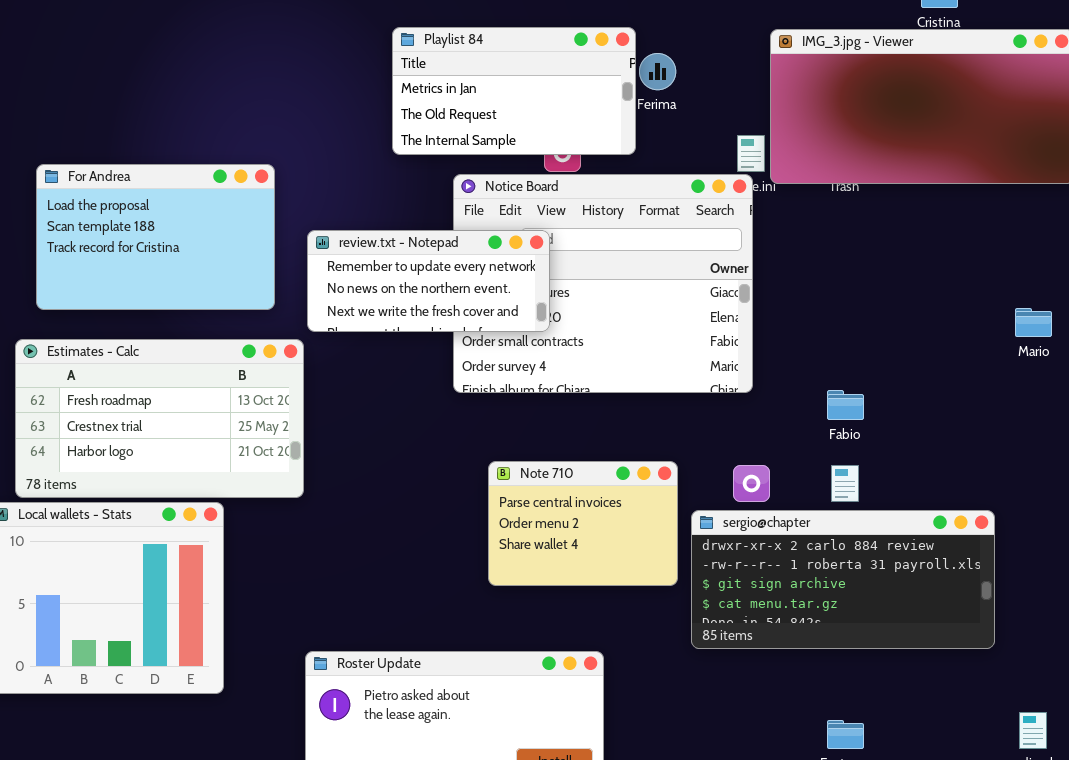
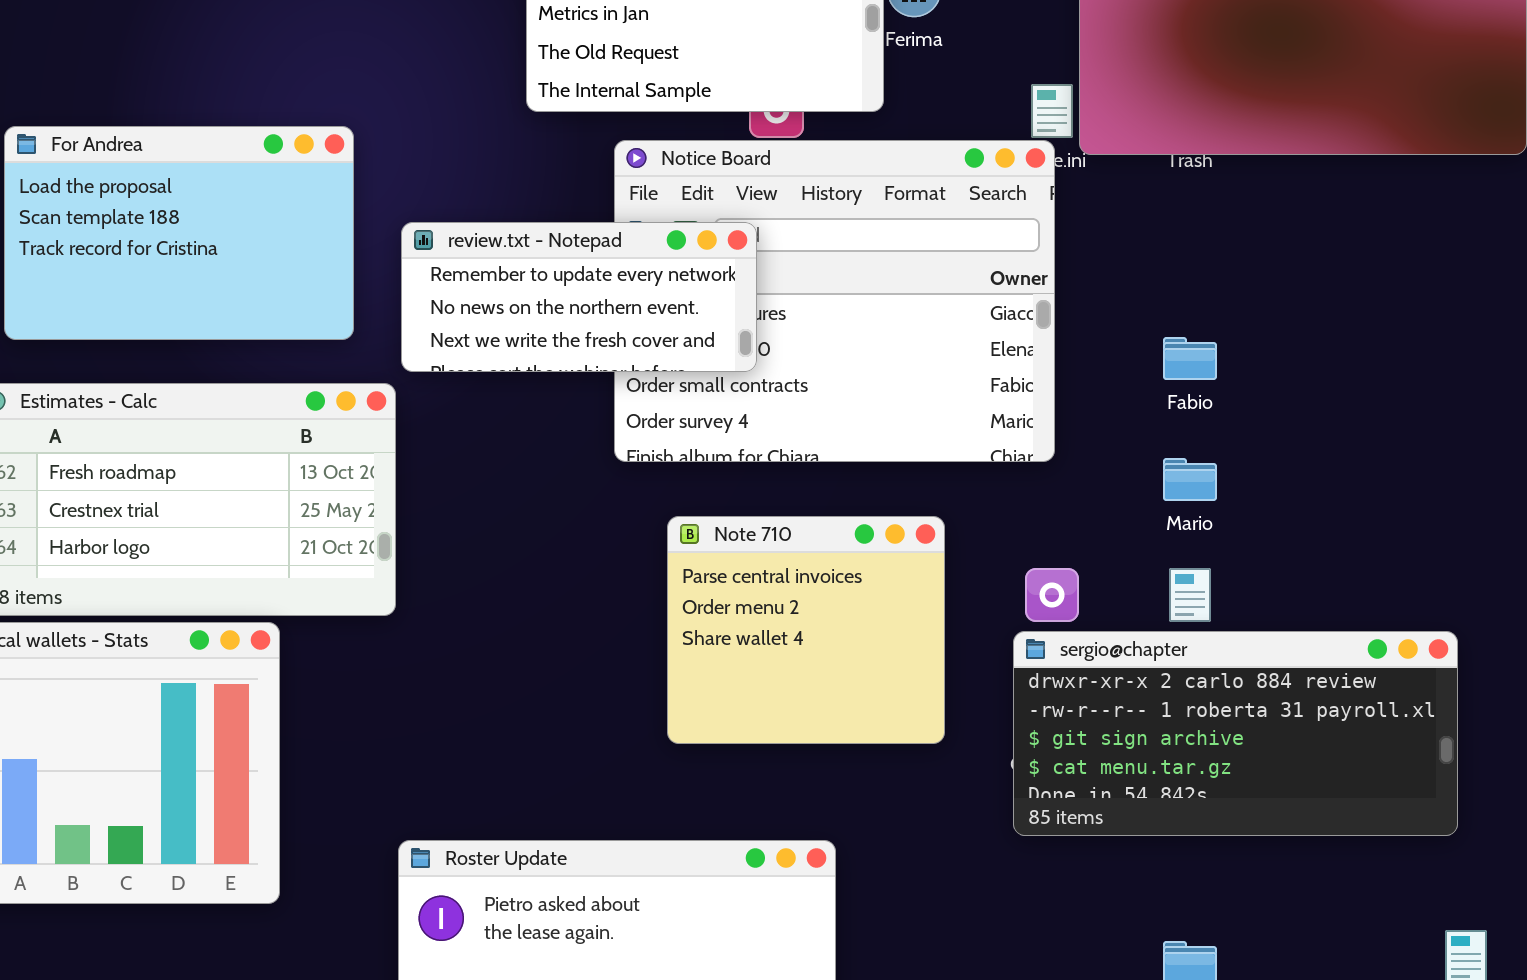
Mario: [1015,308,1052,337] -> [1163,458,1217,501], moved
Fabio: [827,390,864,420] -> [1163,337,1217,380], moved
Note 710: [488,461,678,586] -> [667,516,945,744], resized
sergio@chapter: [691,510,995,649] -> [1013,631,1458,836], moved

